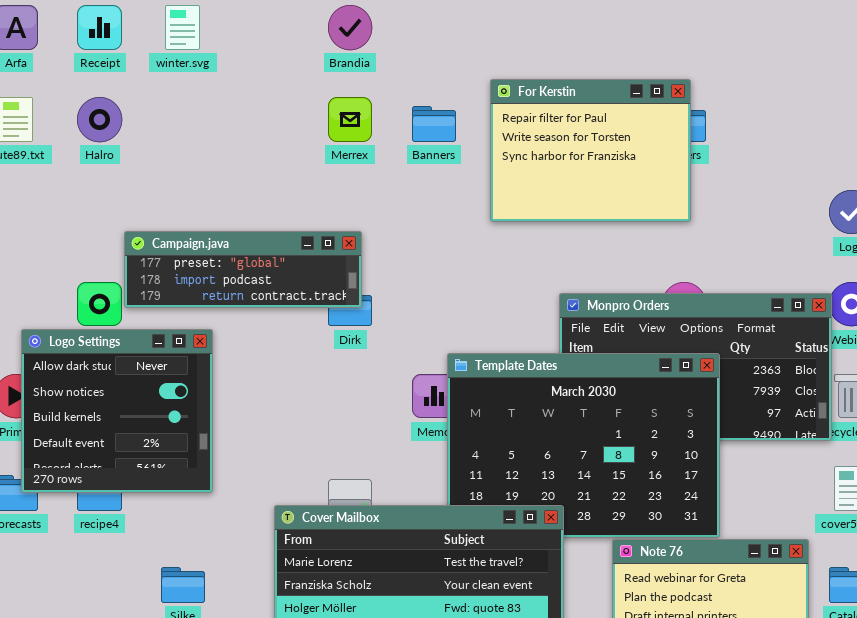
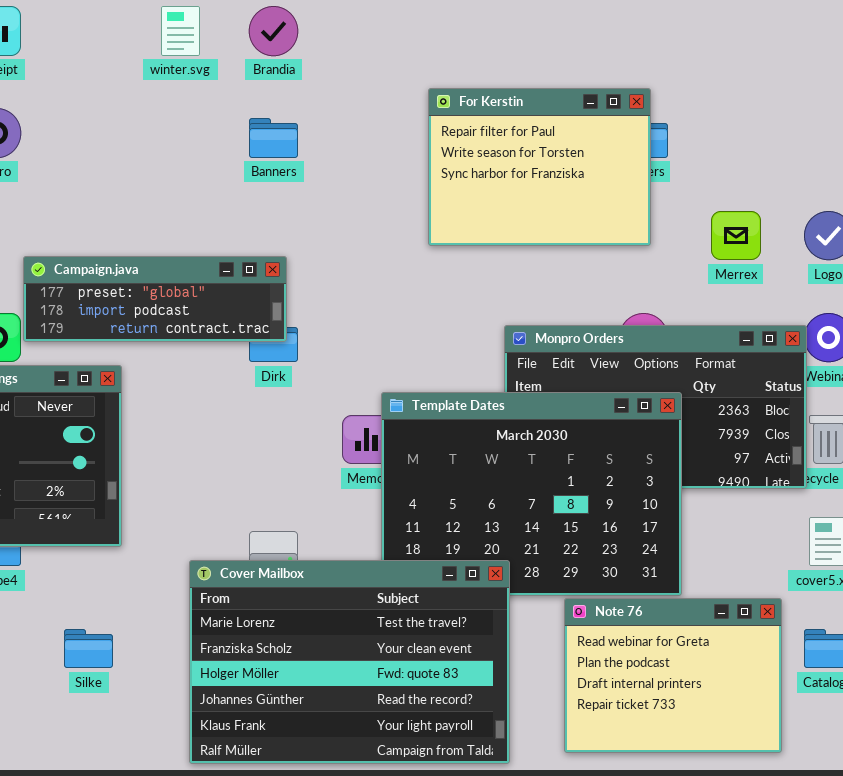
winter.svg: [165,5,200,50] -> [161,6,200,56], moved
Merrex: [328,97,372,142] -> [711,211,761,260], moved
Banners: [412,106,456,142] -> [249,118,298,158], moved

